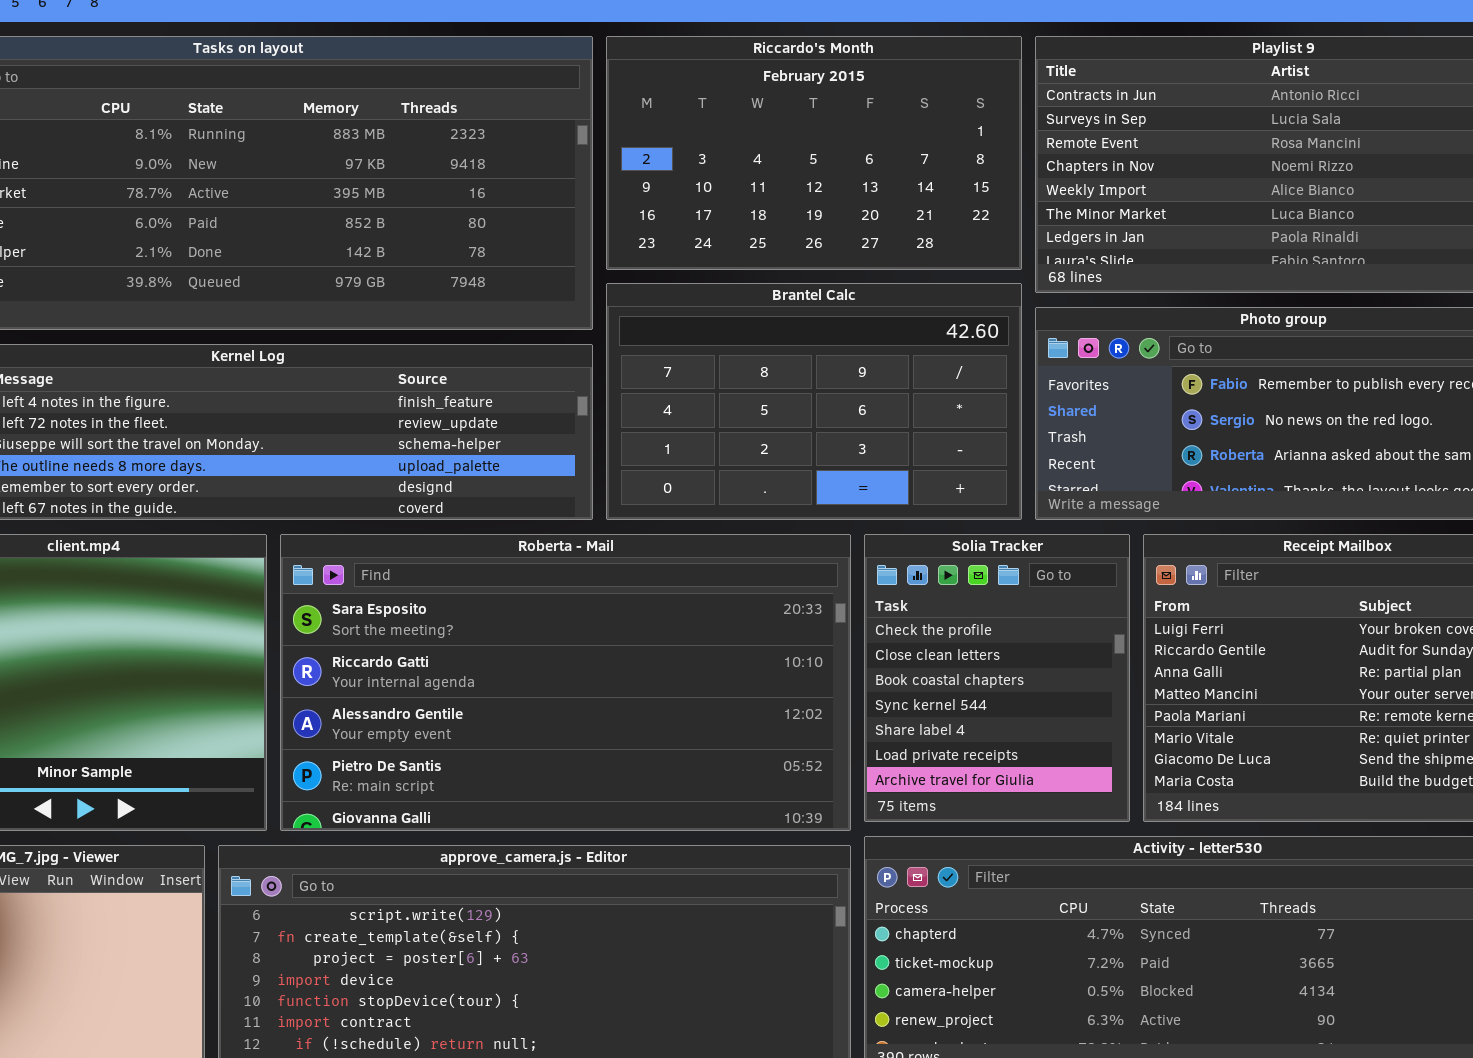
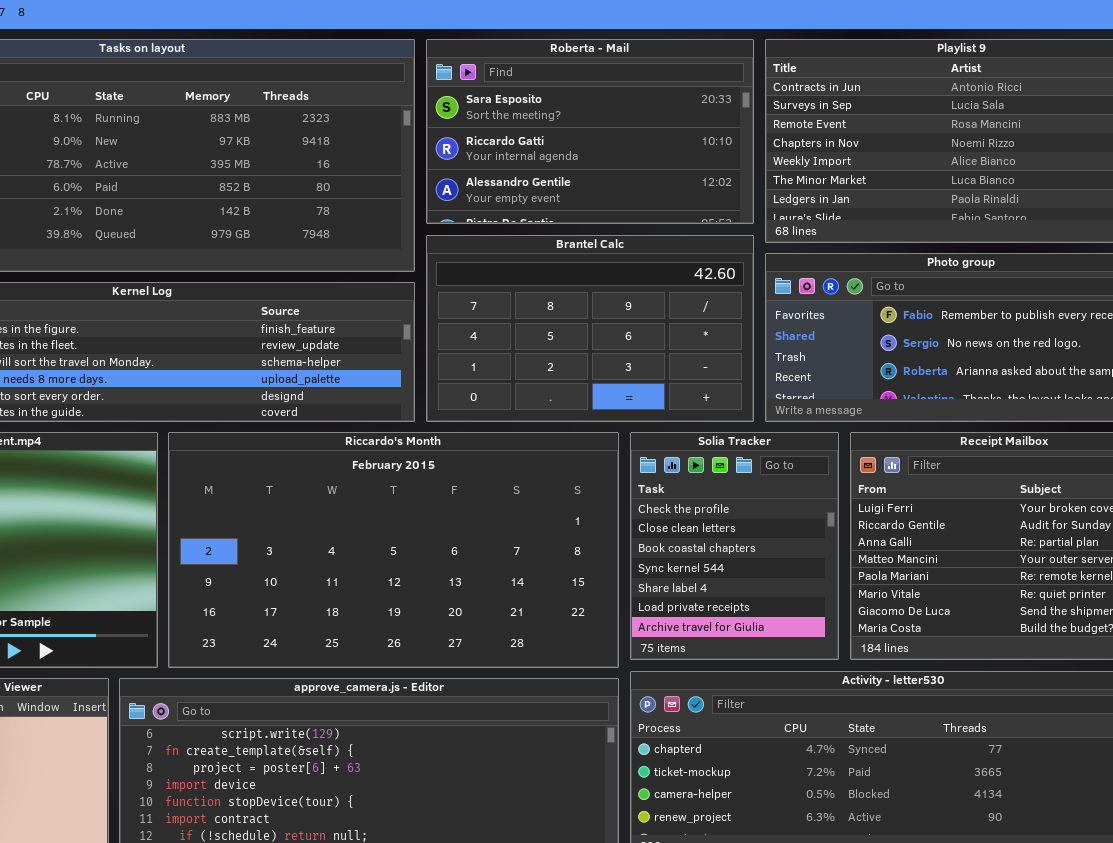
Riccardo's Month: [606,36,1022,270] -> [168,432,619,668], moved, resized
Roberta - Mail: [280,534,851,831] -> [426,39,754,224], moved, resized

